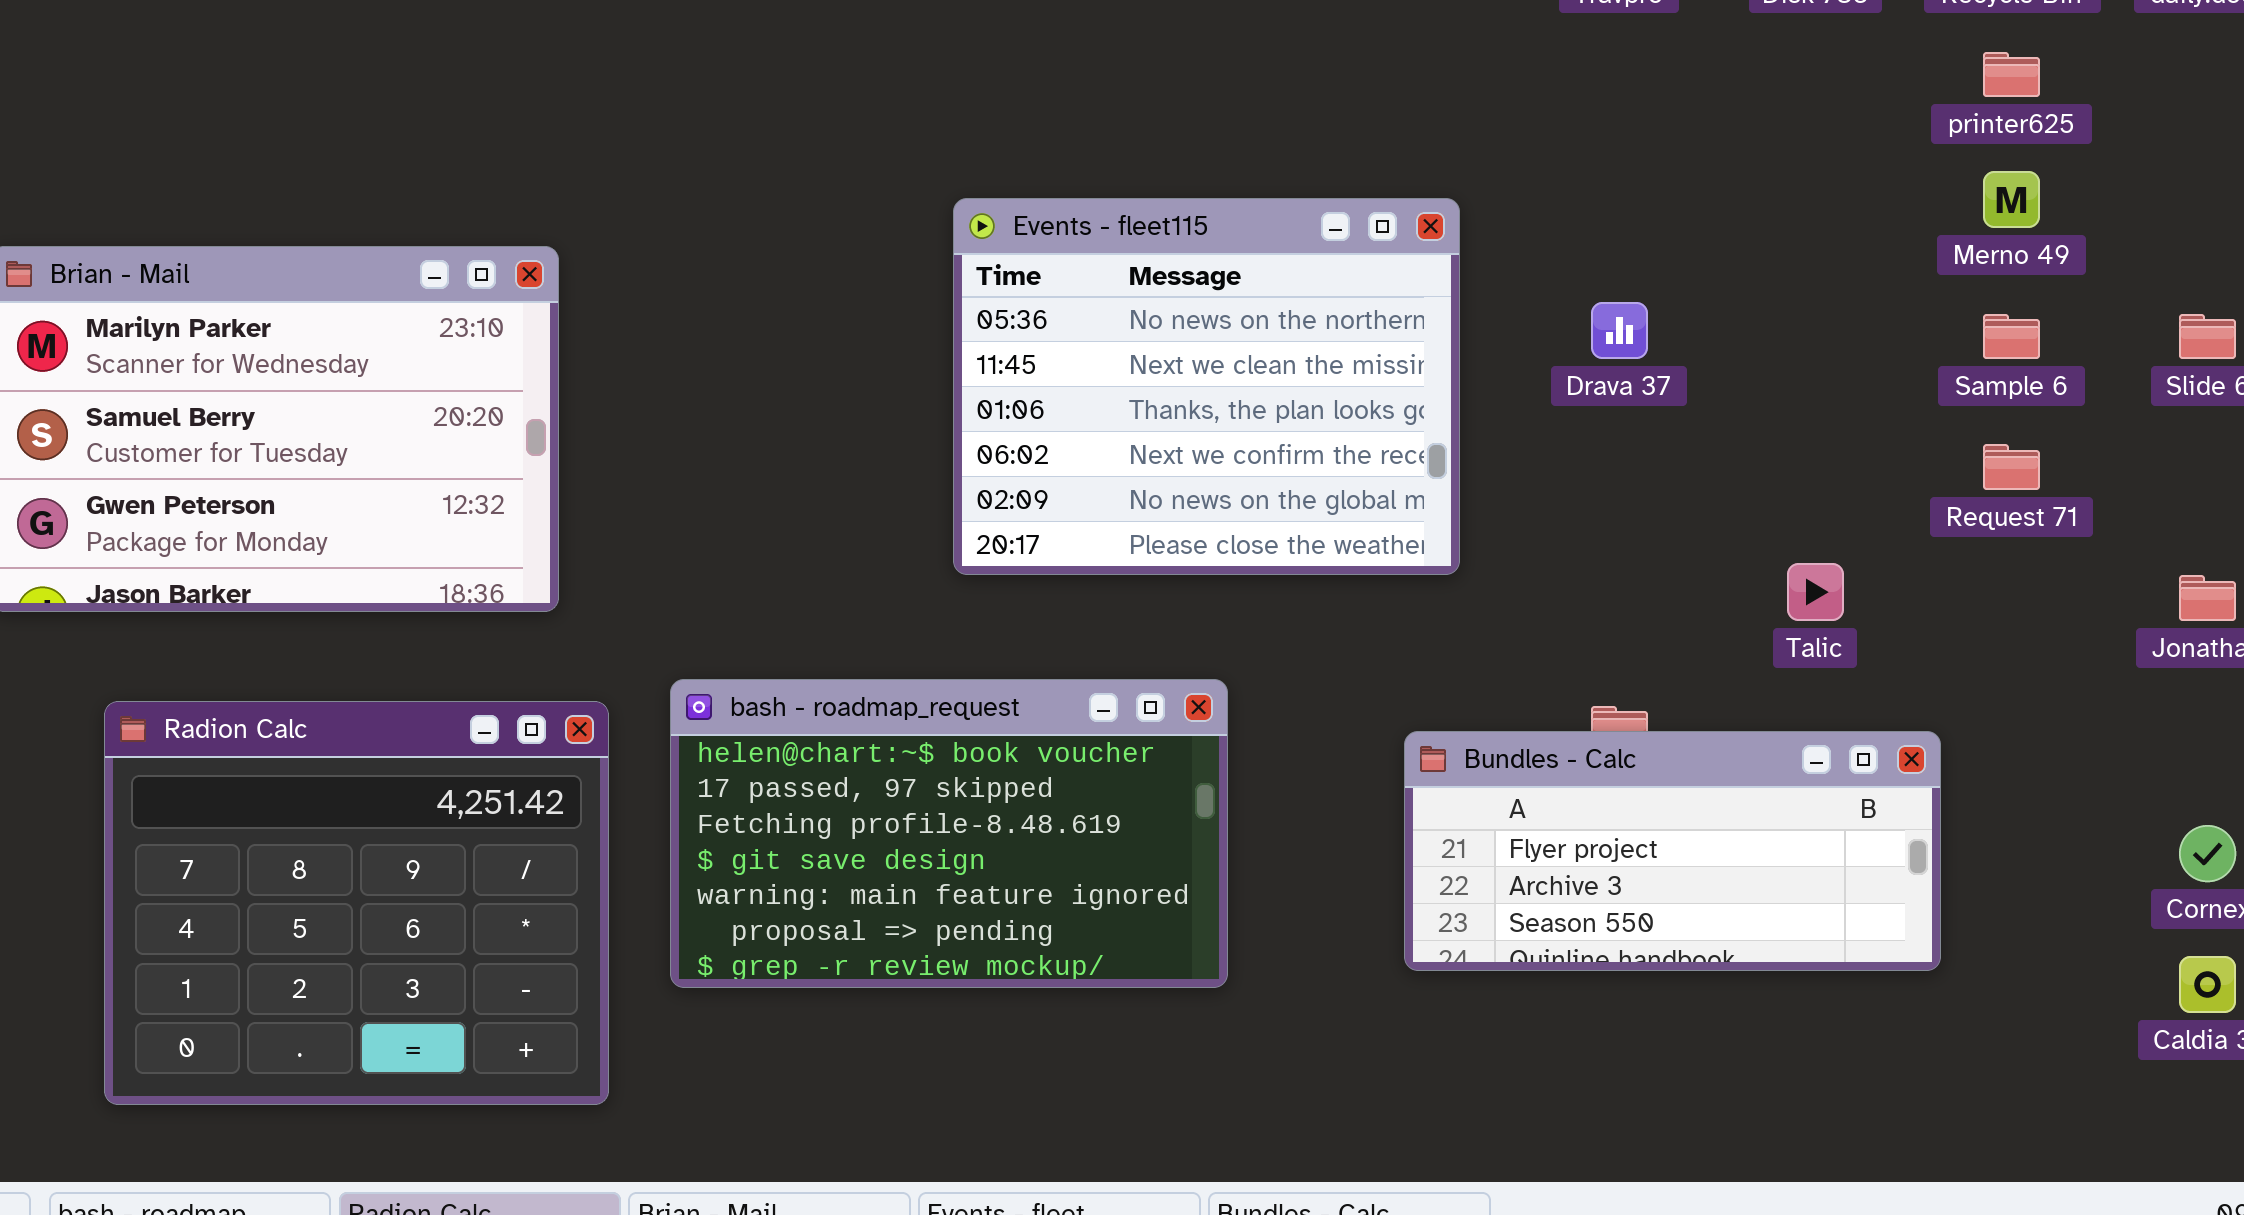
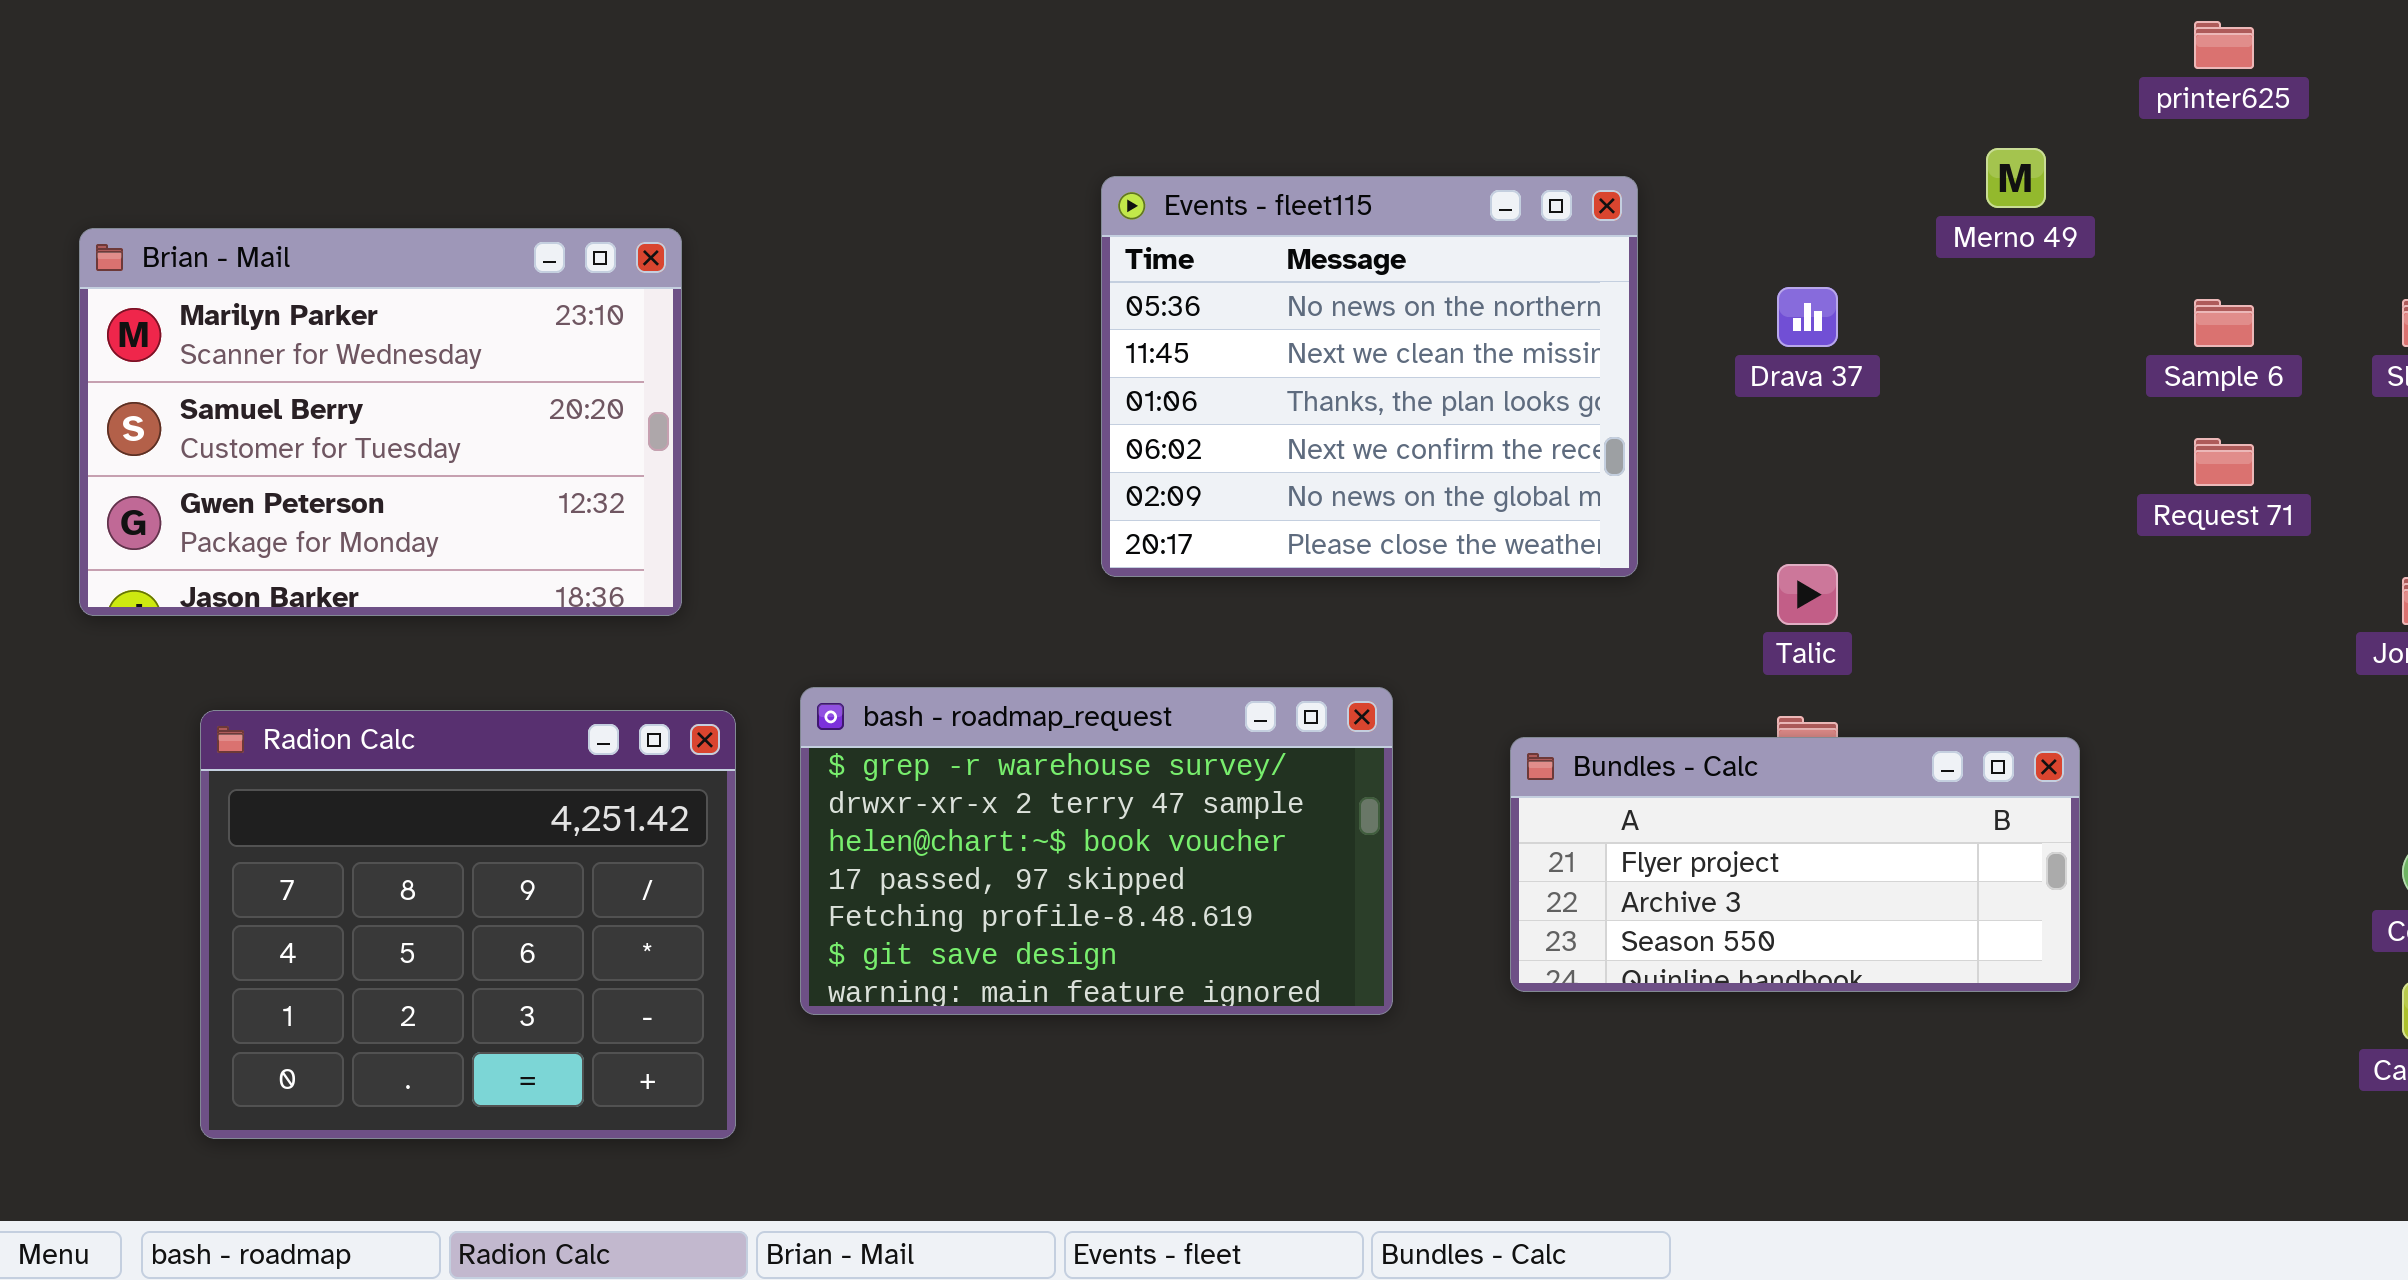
Merno 49: [1983,171,2040,228] -> [1986,148,2046,208], moved
Talic: [1787,563,1844,621] -> [1777,564,1838,625], moved
bash - roadmap_request: [670,679,1228,988] -> [800,687,1393,1015], scrolled up 2 rows
Bundles - Calc: [1404,731,1941,971] -> [1510,737,2080,992], moved

